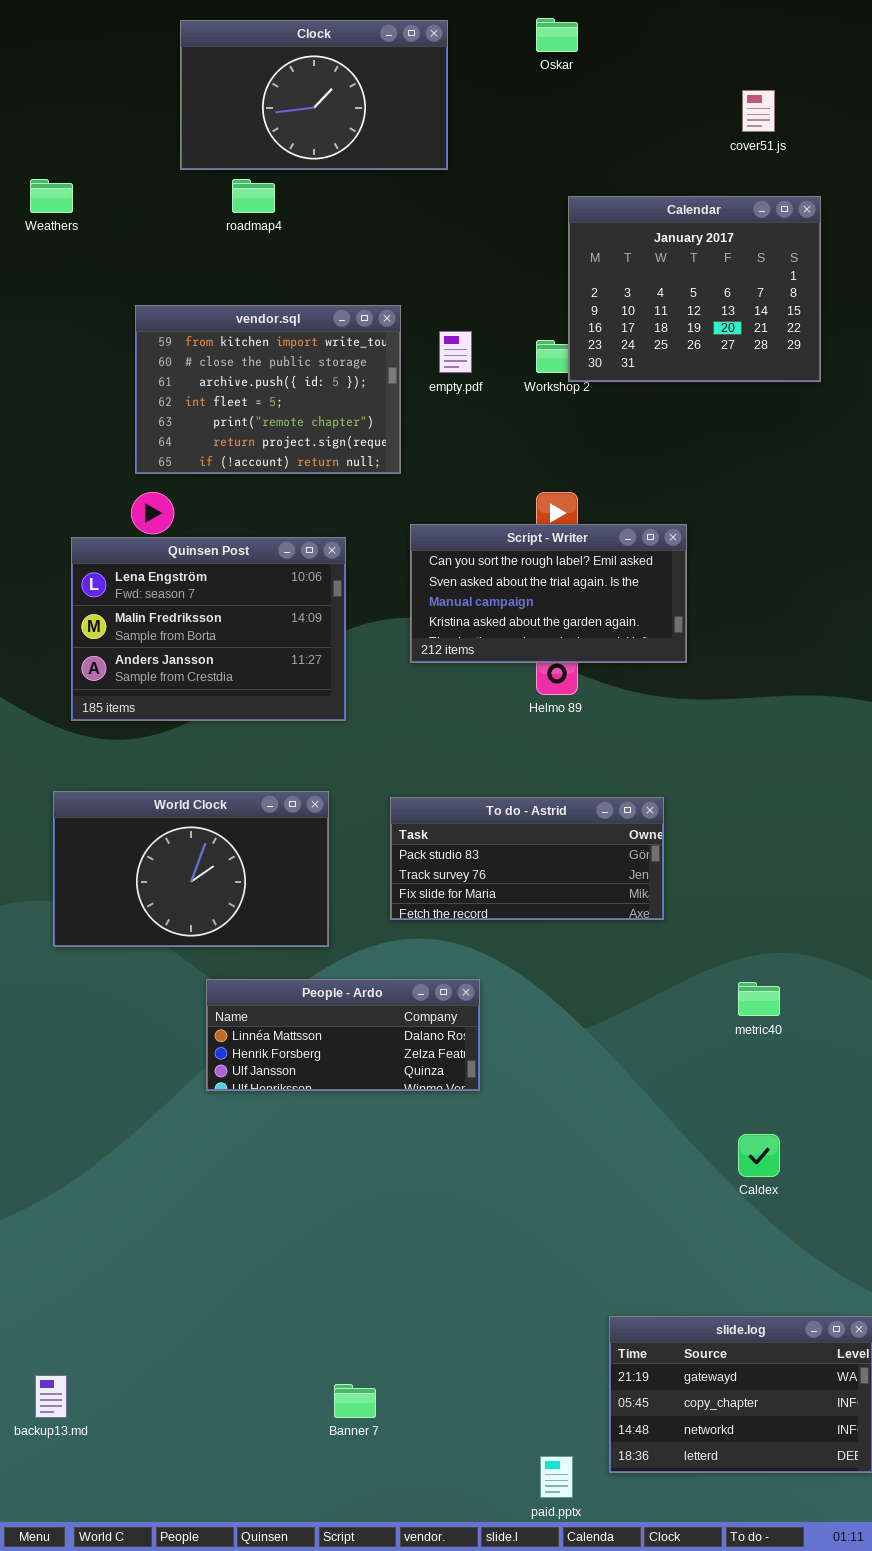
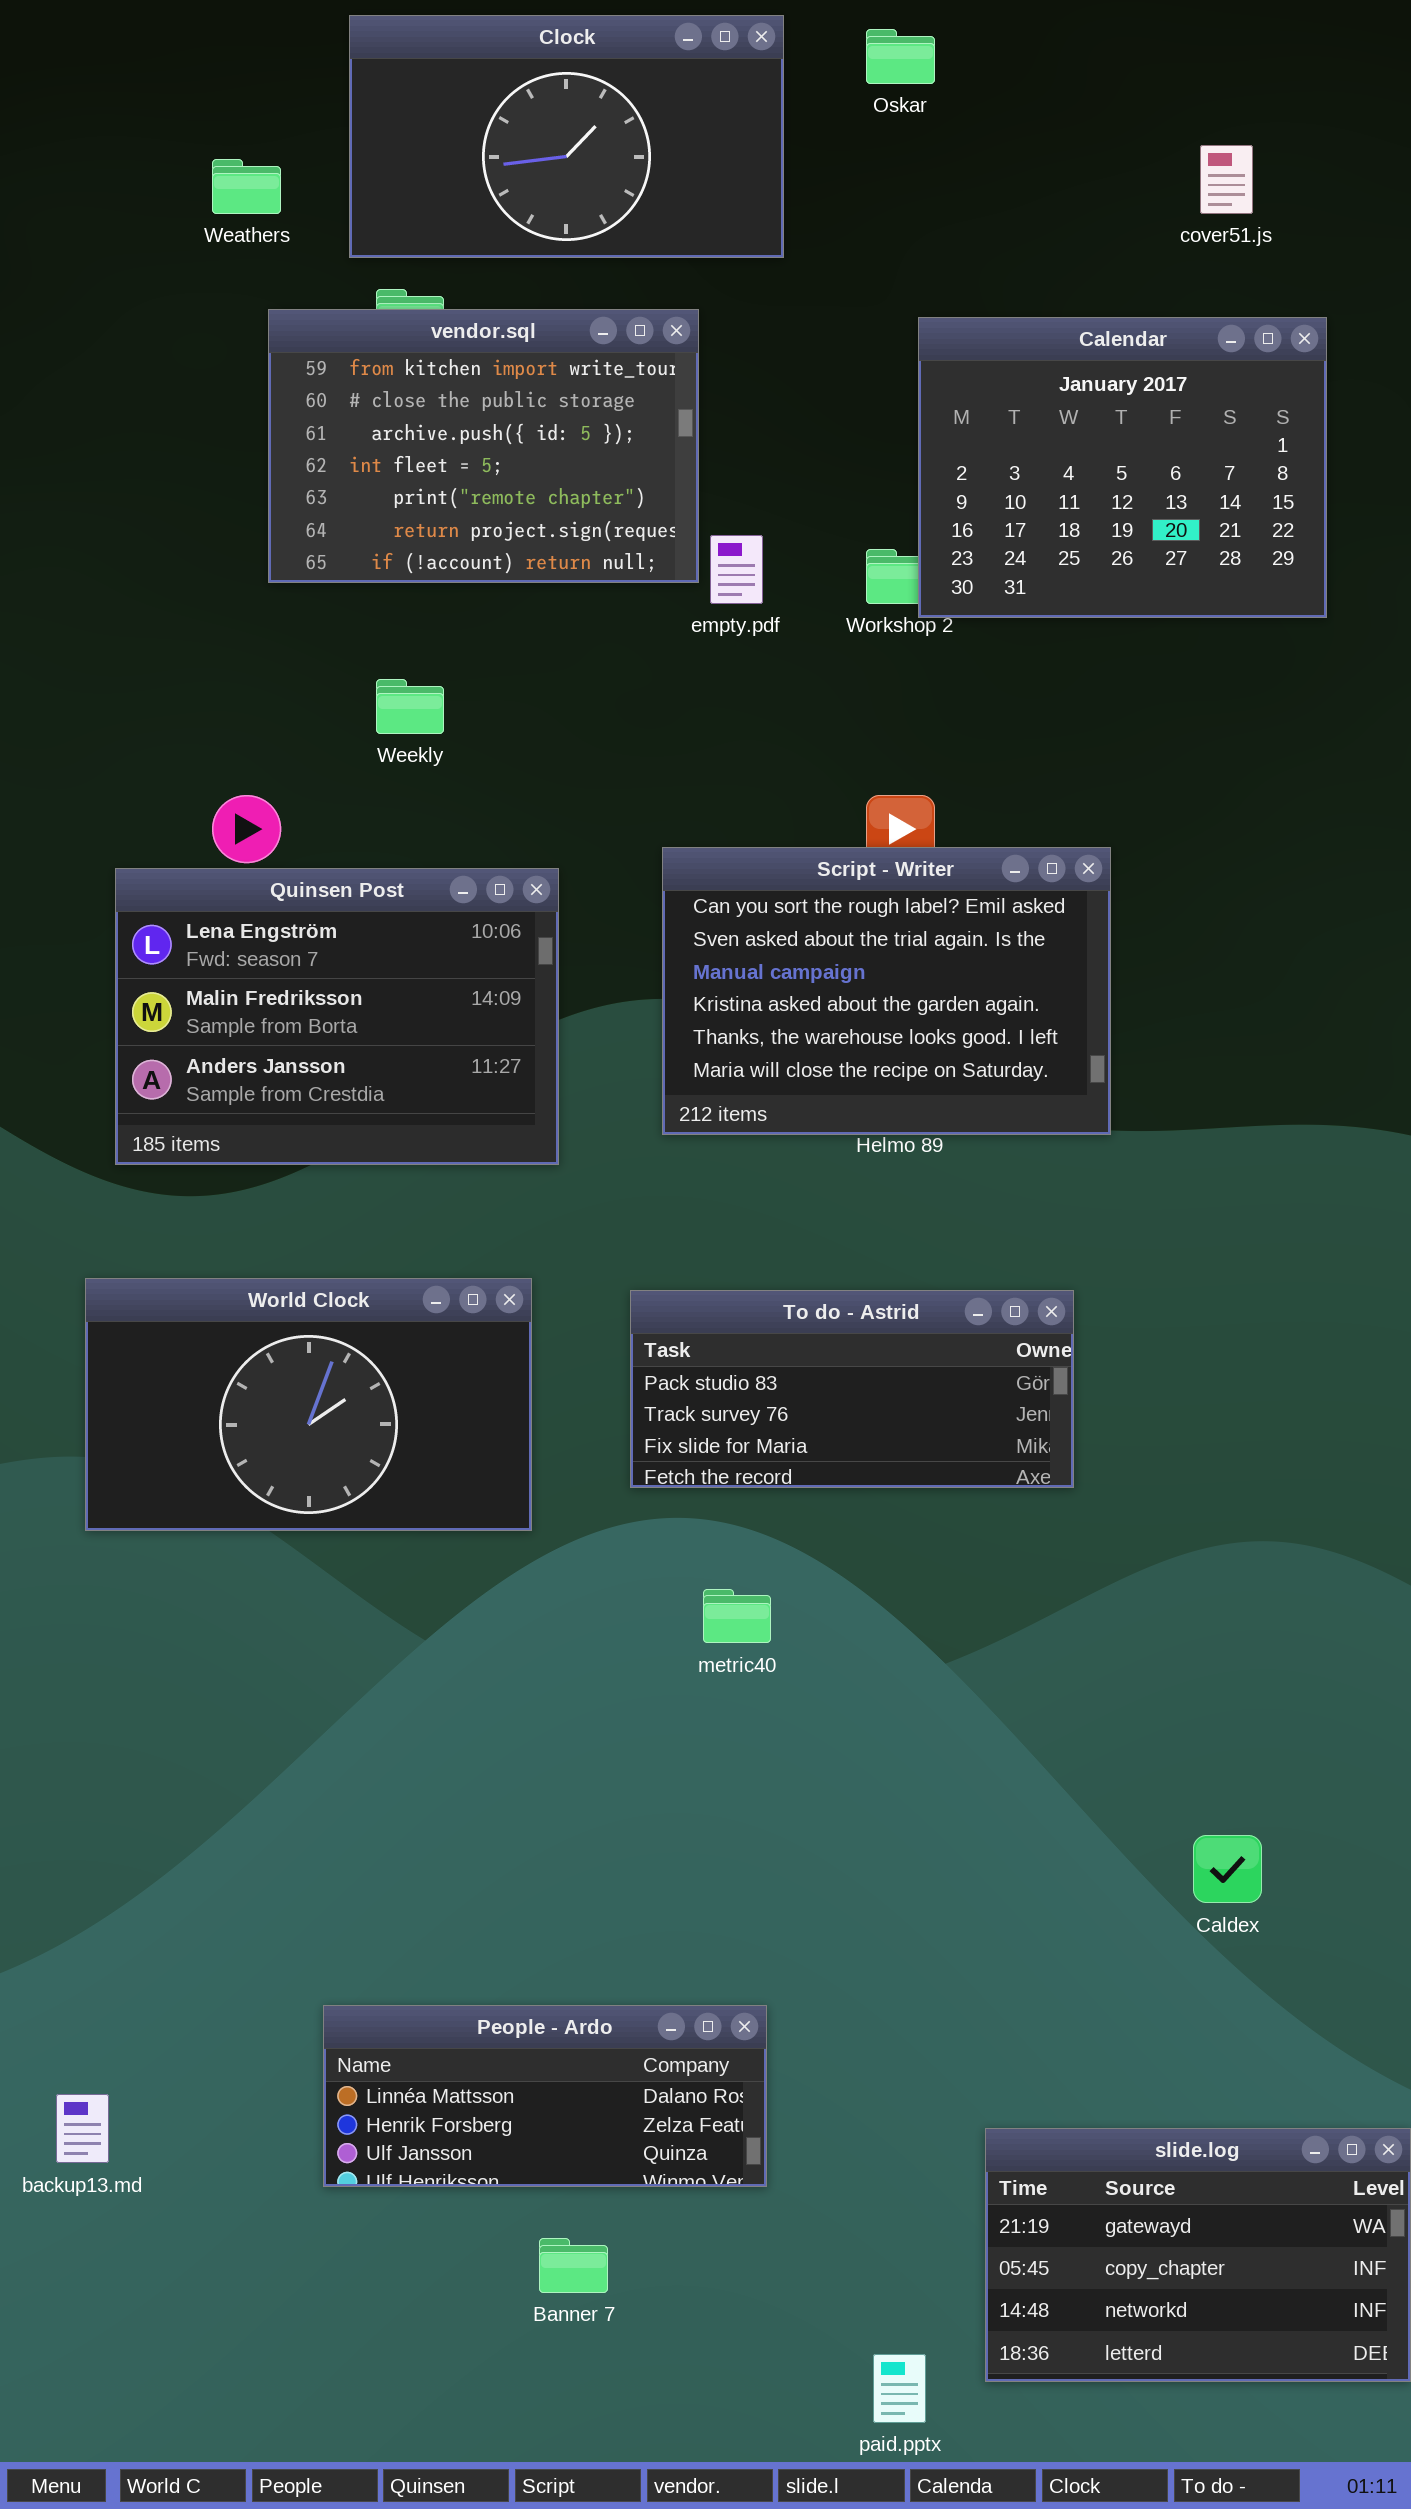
Clock: [180,20,448,170] -> [349,15,784,258], moved
Weathers: [30,179,73,213] -> [212,159,281,214], moved
vendor.sql: [135,305,401,474] -> [268,309,699,583], moved
Script - Writer: [410,524,687,663] -> [662,847,1111,1135], resized
People - Ardo: [206,979,480,1091] -> [323,2005,767,2187], moved
metric40: [738,982,780,1016] -> [703,1589,771,1643], moved
backup13.md: [35,1375,67,1418] -> [56,2094,109,2163], moved

